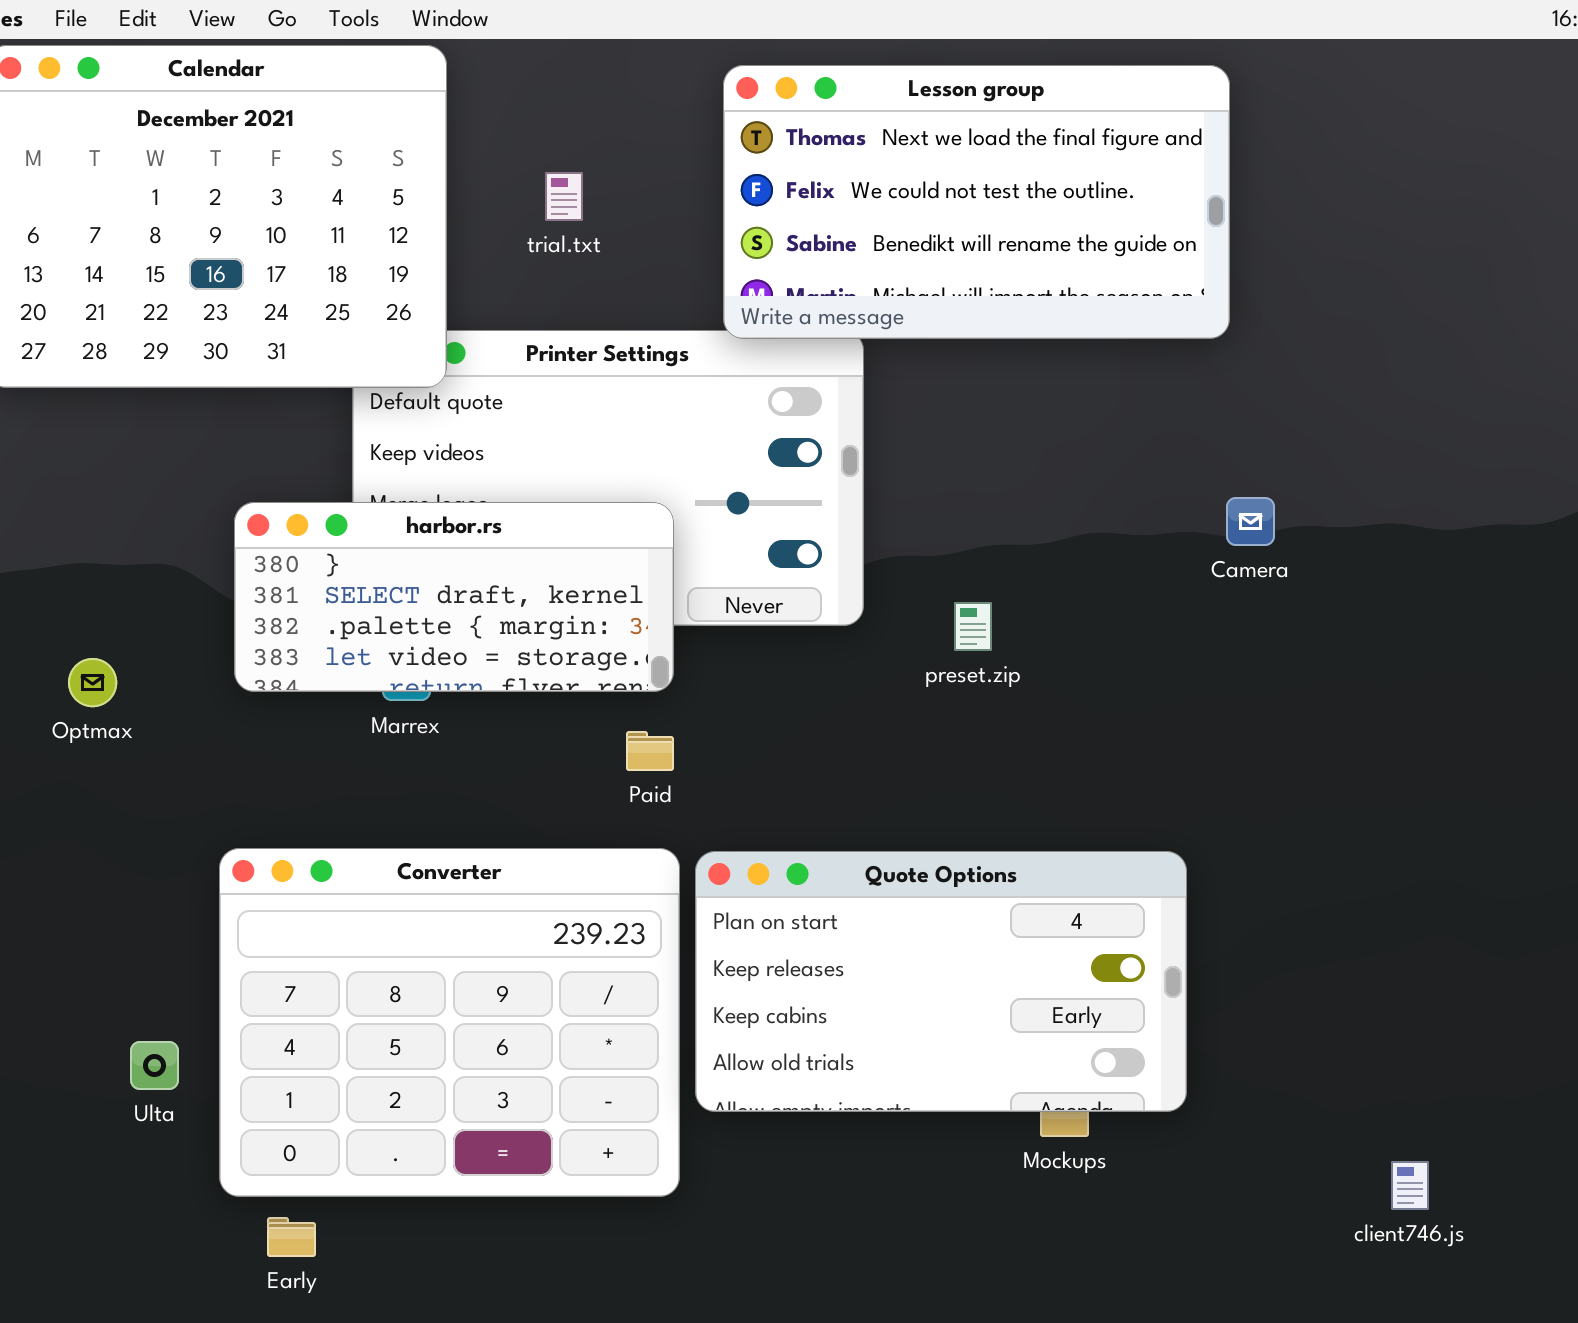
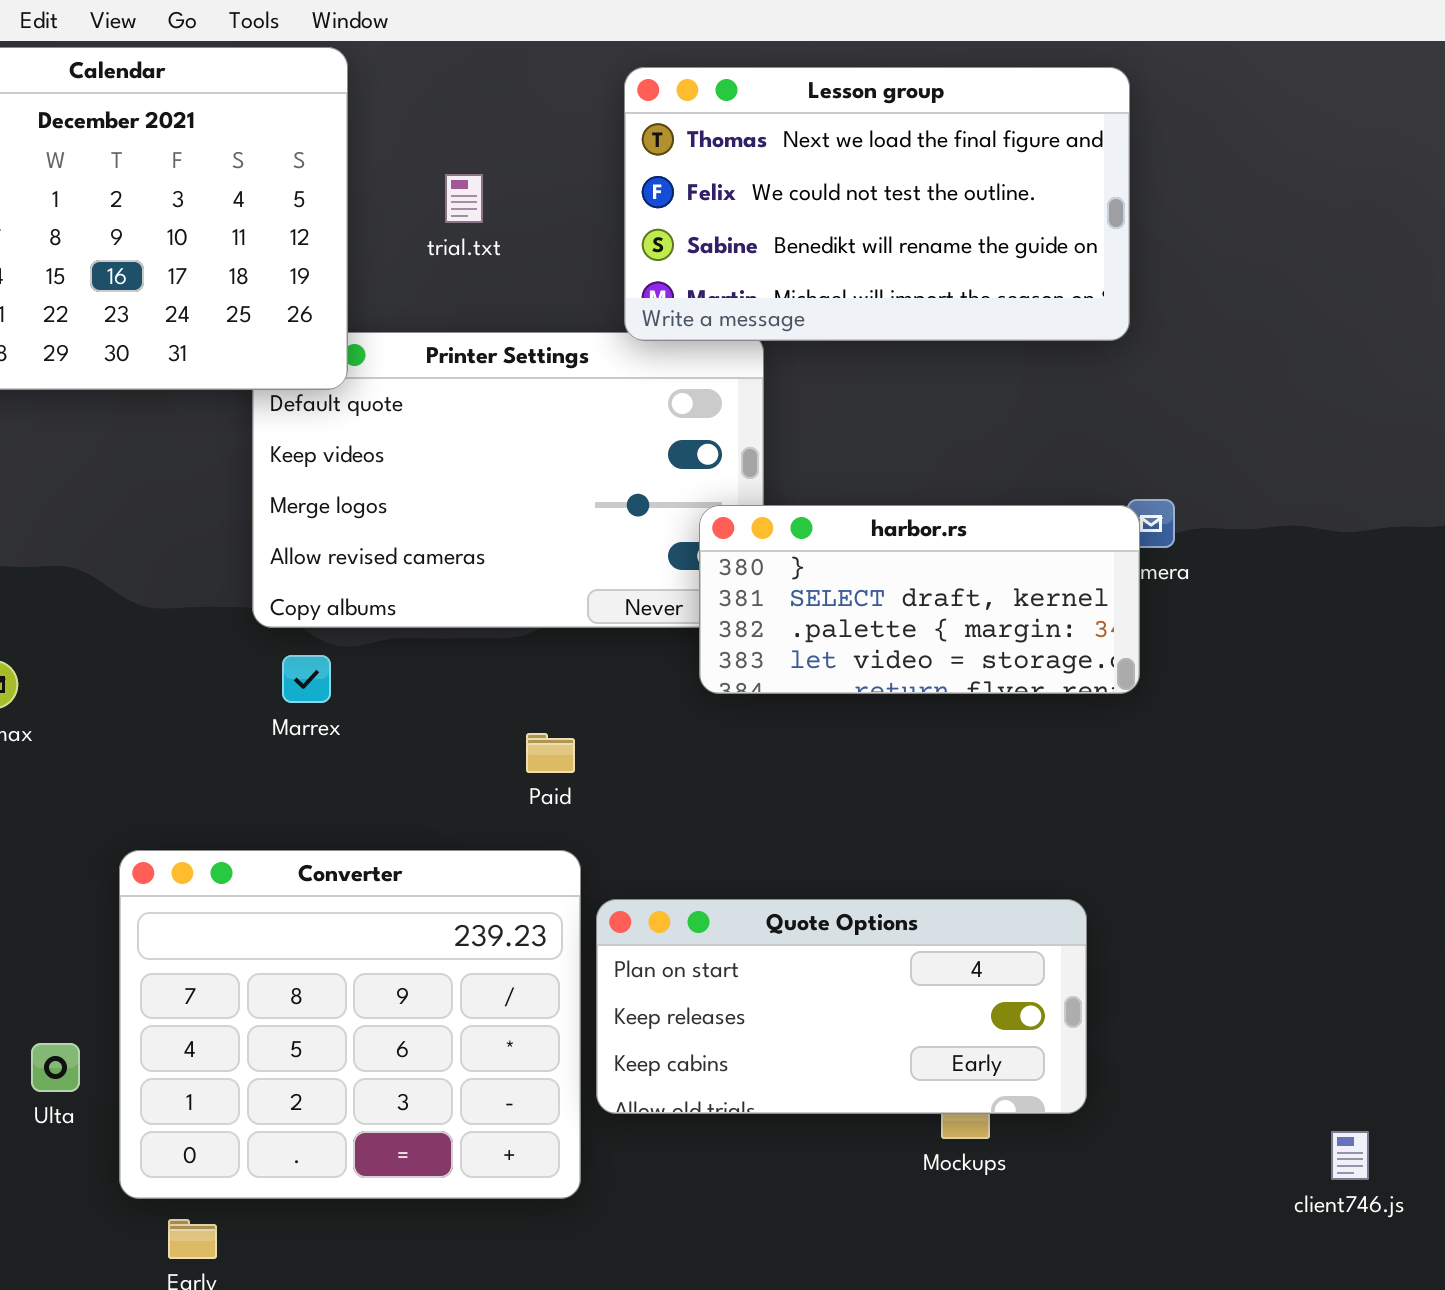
harbor.rs: [234,502,674,692] -> [699,505,1140,694], moved
Quote Options: [695,851,1187,1112] -> [596,899,1087,1114], resized
client746.js: [1391,1161,1429,1210] -> [1331,1131,1369,1180], moved

